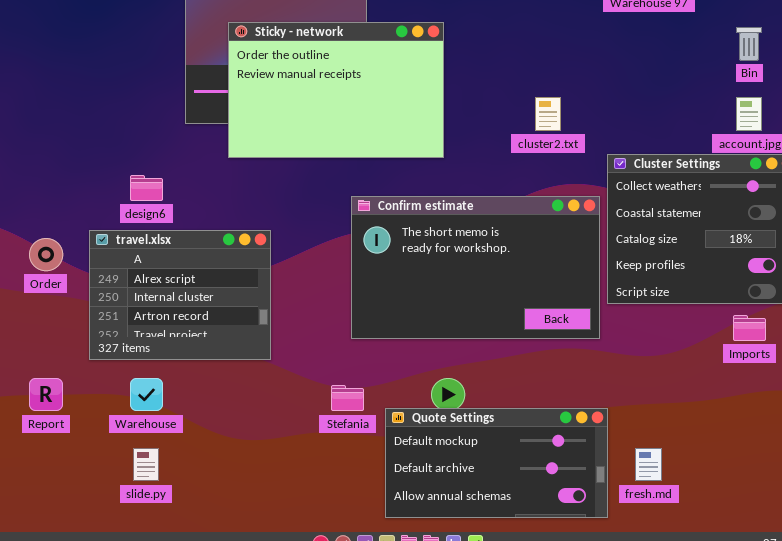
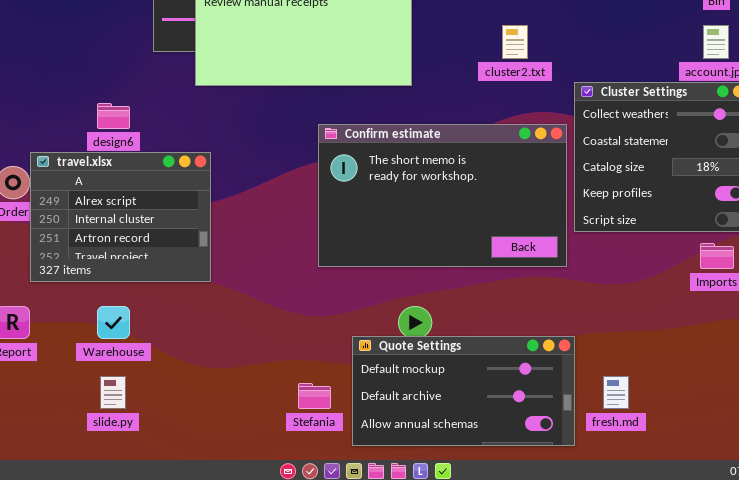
travel.xlsx: [89,230,271,360] -> [30,152,211,282], moved
Stefania: [331,385,364,411] -> [298,383,331,409], moved

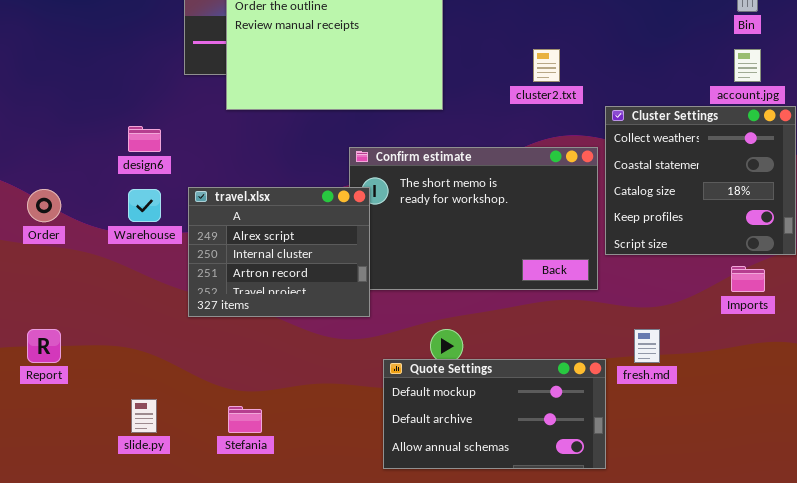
travel.xlsx: [30,152,211,282] -> [188,187,370,317], moved
Warehouse: [97,306,130,339] -> [128,189,161,222], moved
fresh.md: [603,376,629,409] -> [634,329,660,363], moved
Stefania: [298,383,331,409] -> [228,406,262,433], moved

